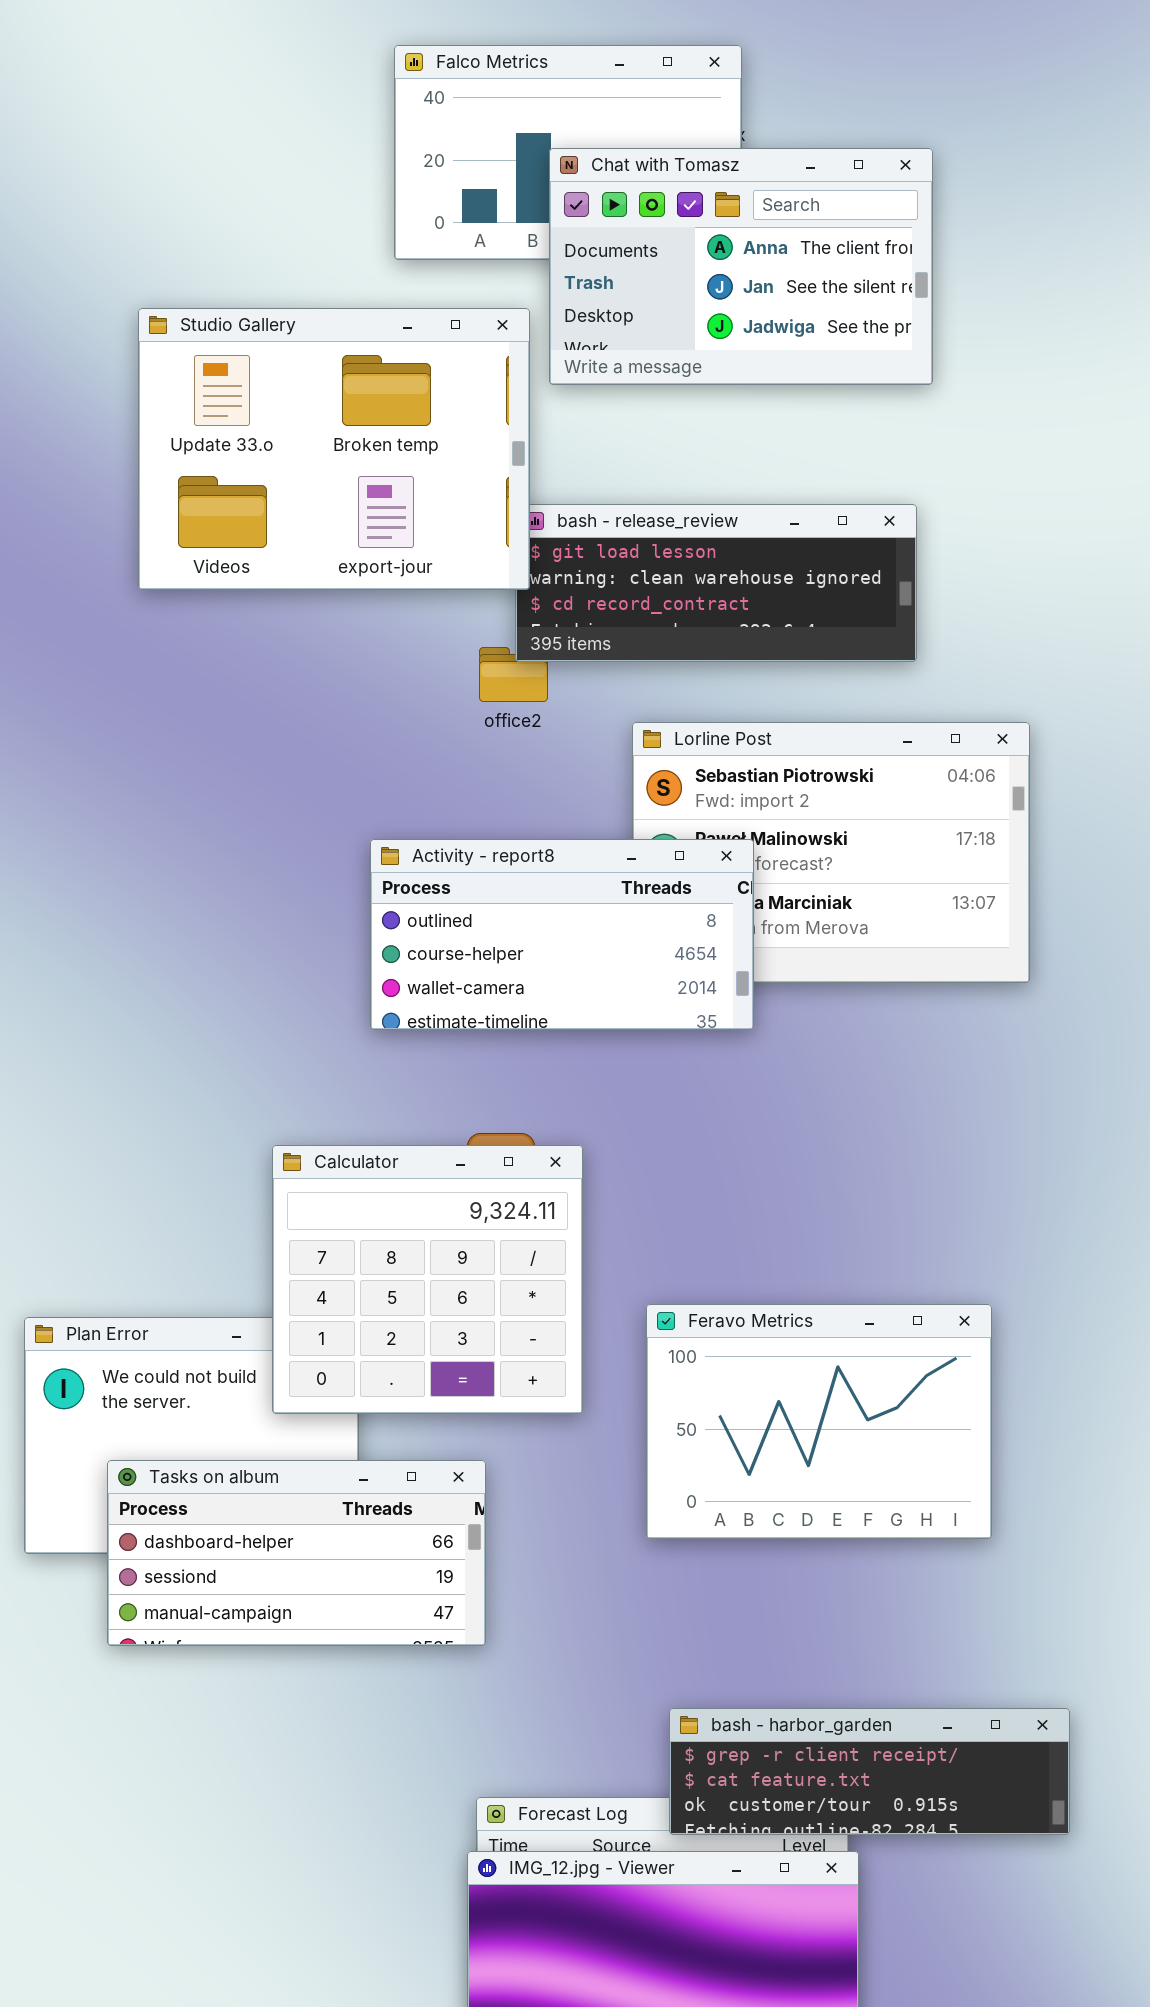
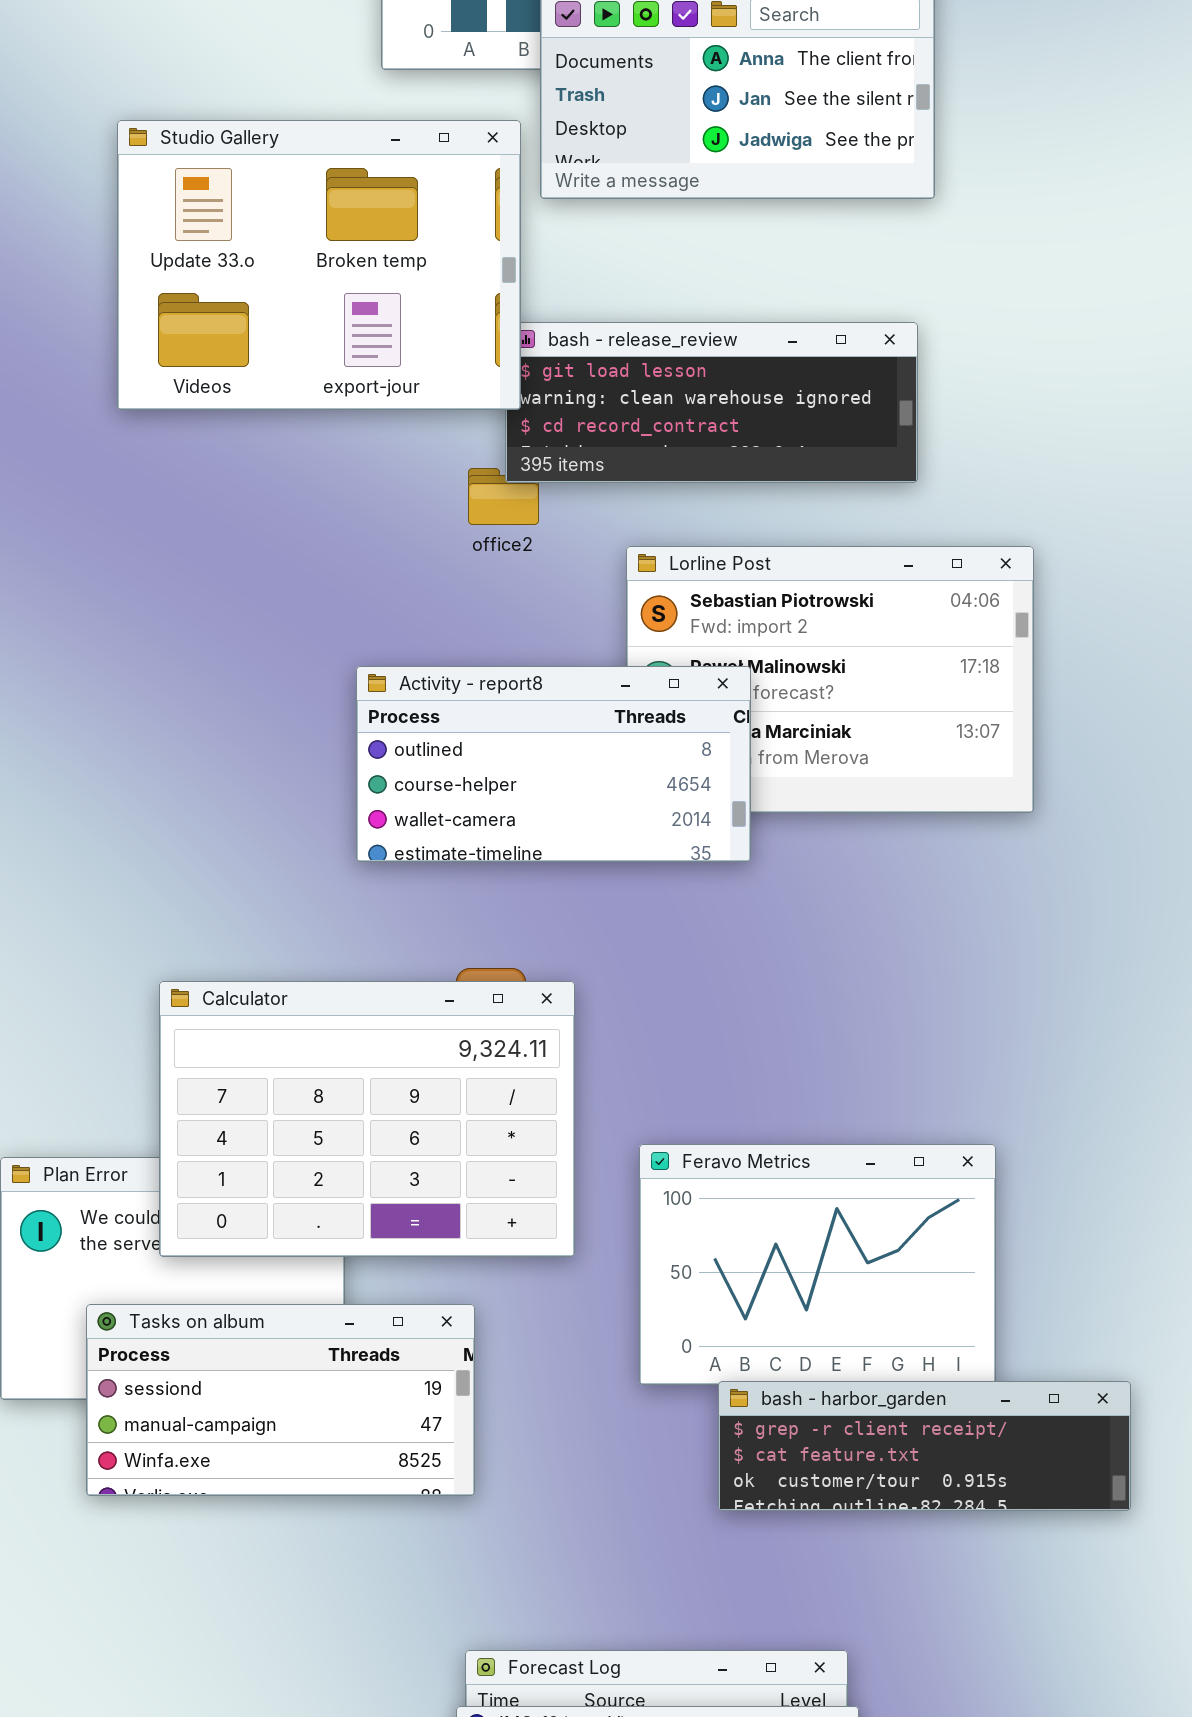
Calculator: [272,1145,583,1414] -> [159,981,575,1257], resized
Tasks on album: [107,1460,486,1646] -> [86,1304,475,1496], scrolled down 1 row
bash - harbor_garden: [669,1708,1070,1835] -> [718,1381,1131,1511], moved

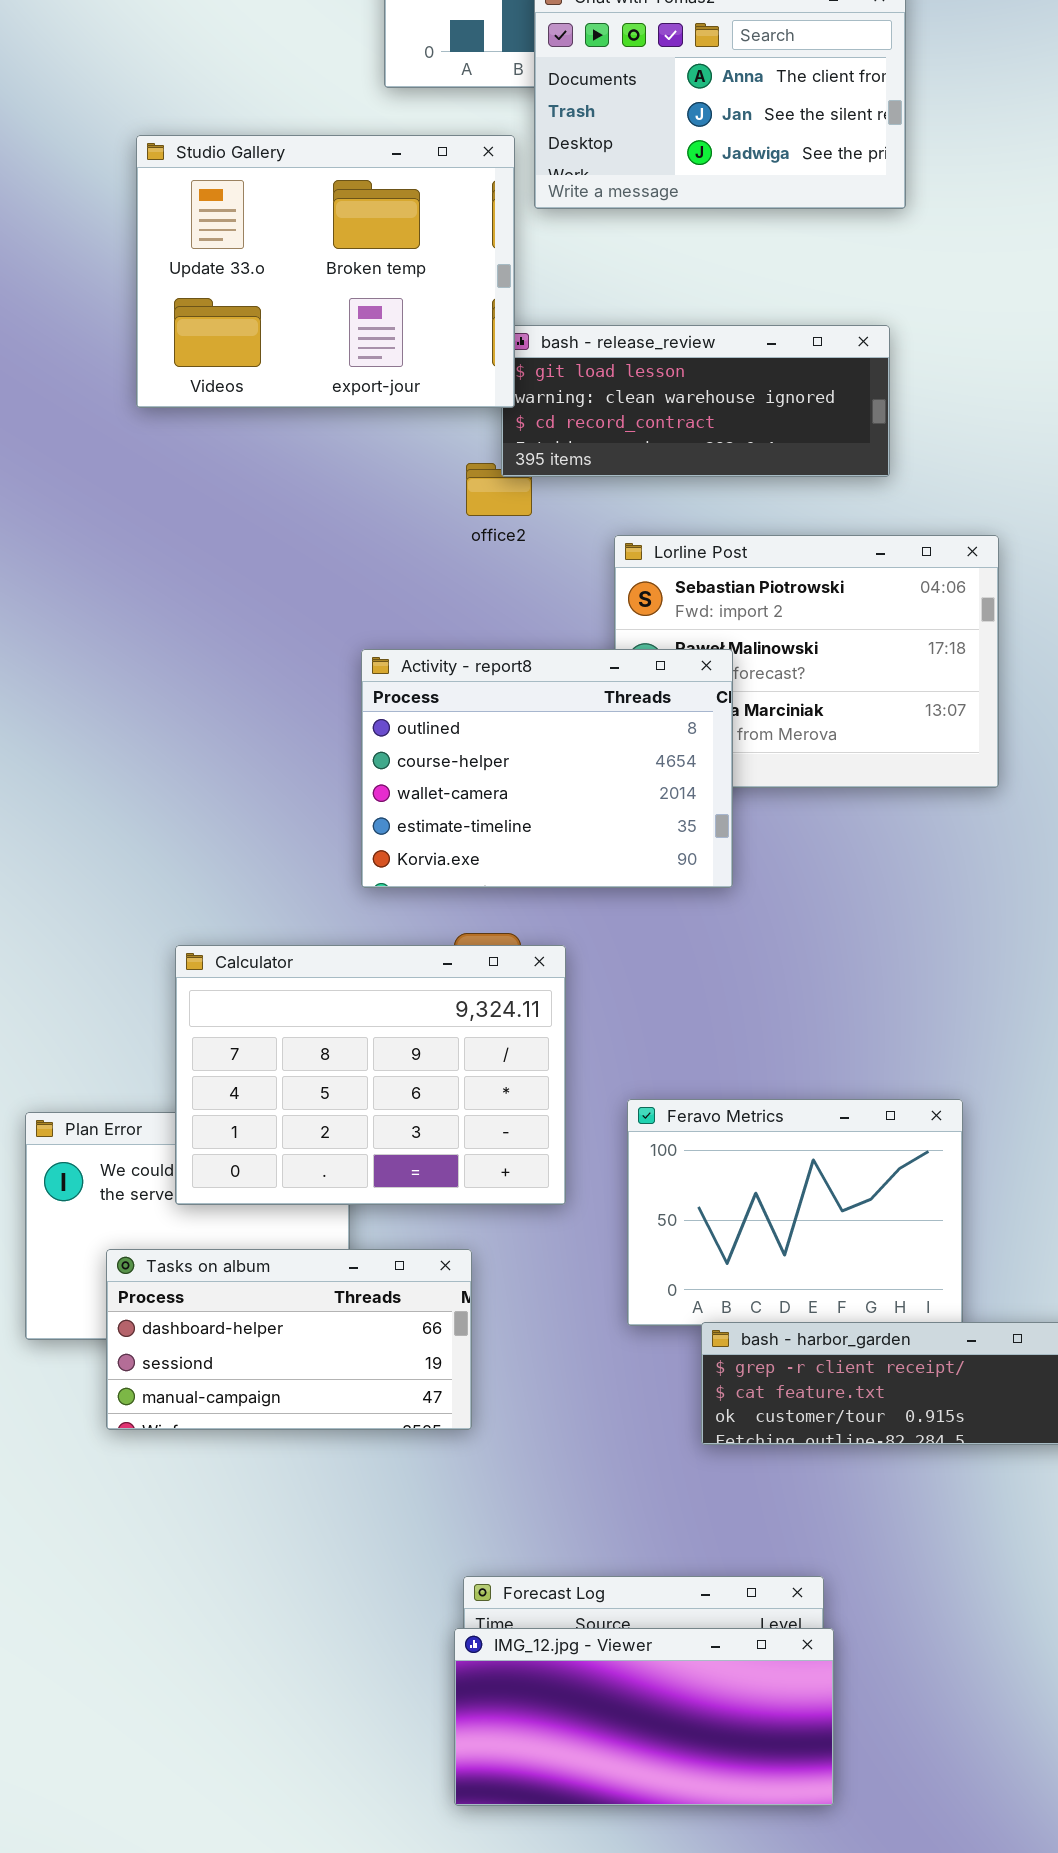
Activity - report8: [356,666,751,862] -> [361,649,733,888], resized
Tasks on album: [86,1304,475,1496] -> [106,1249,472,1430], scrolled up 1 row

